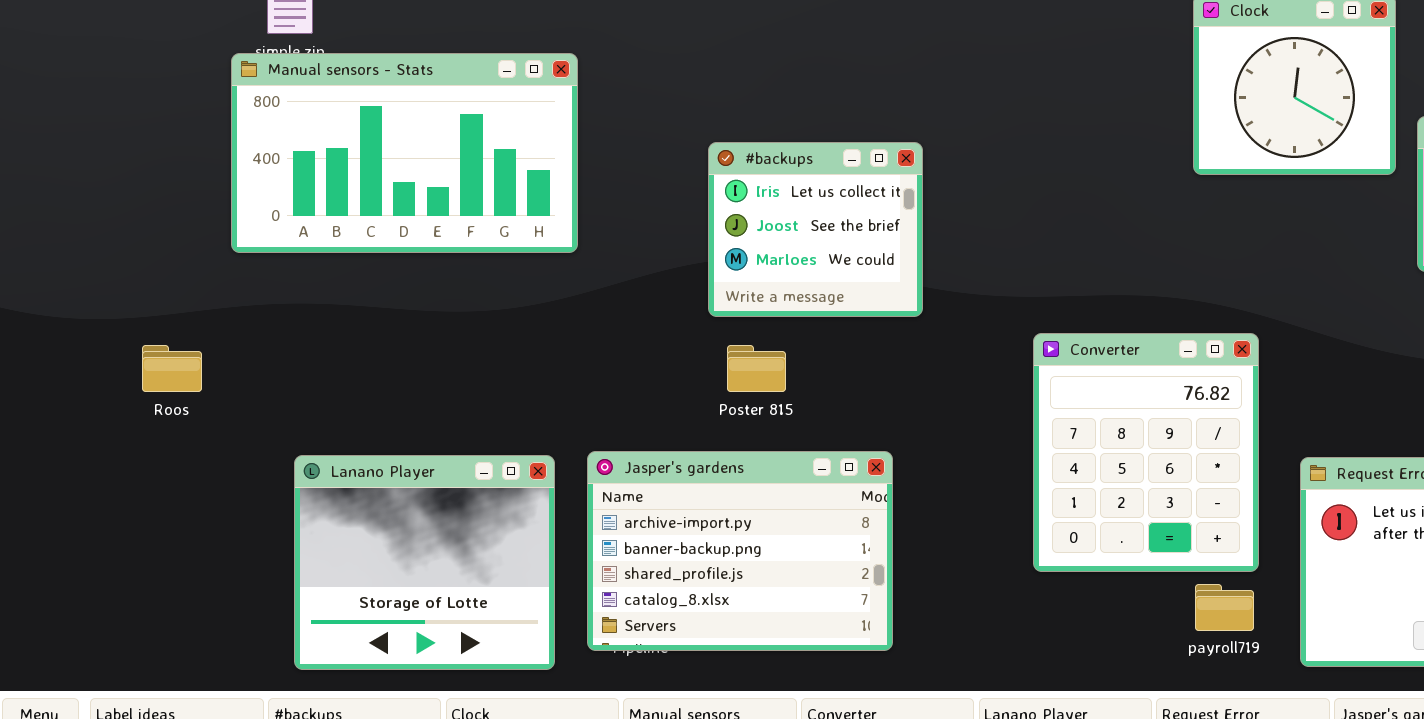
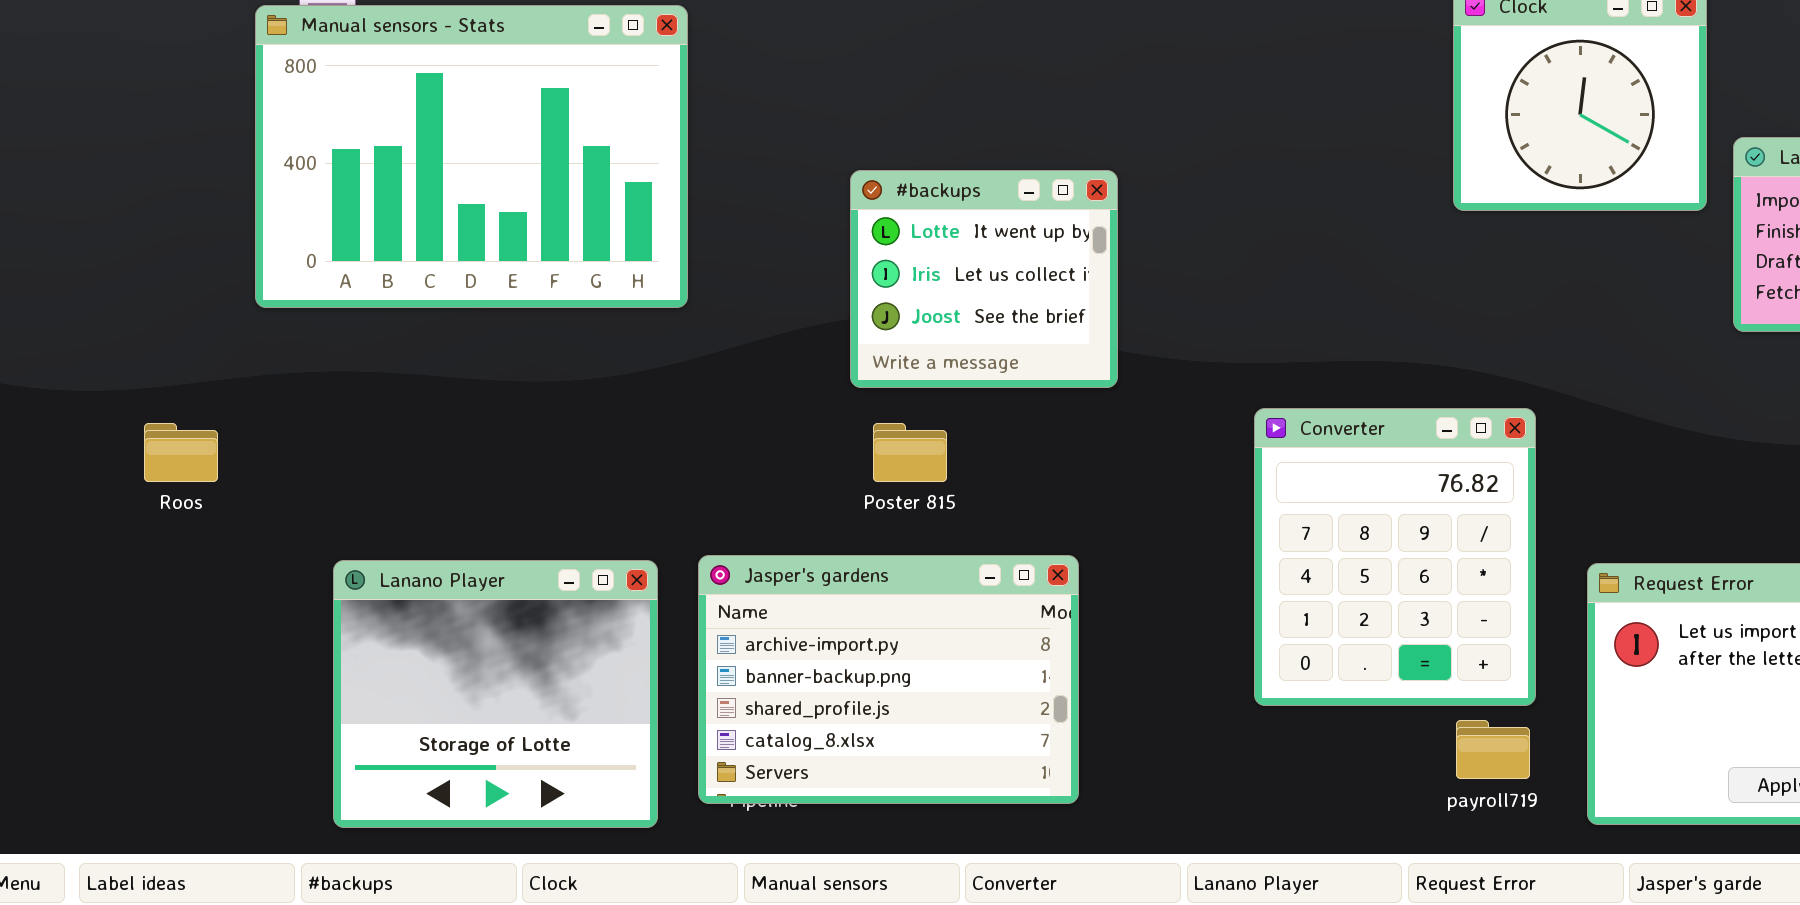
Manual sensors - Stats: [231,53,578,253] -> [255,5,688,308], resized
#backups: [708,142,923,317] -> [850,170,1118,388], scrolled up 1 row

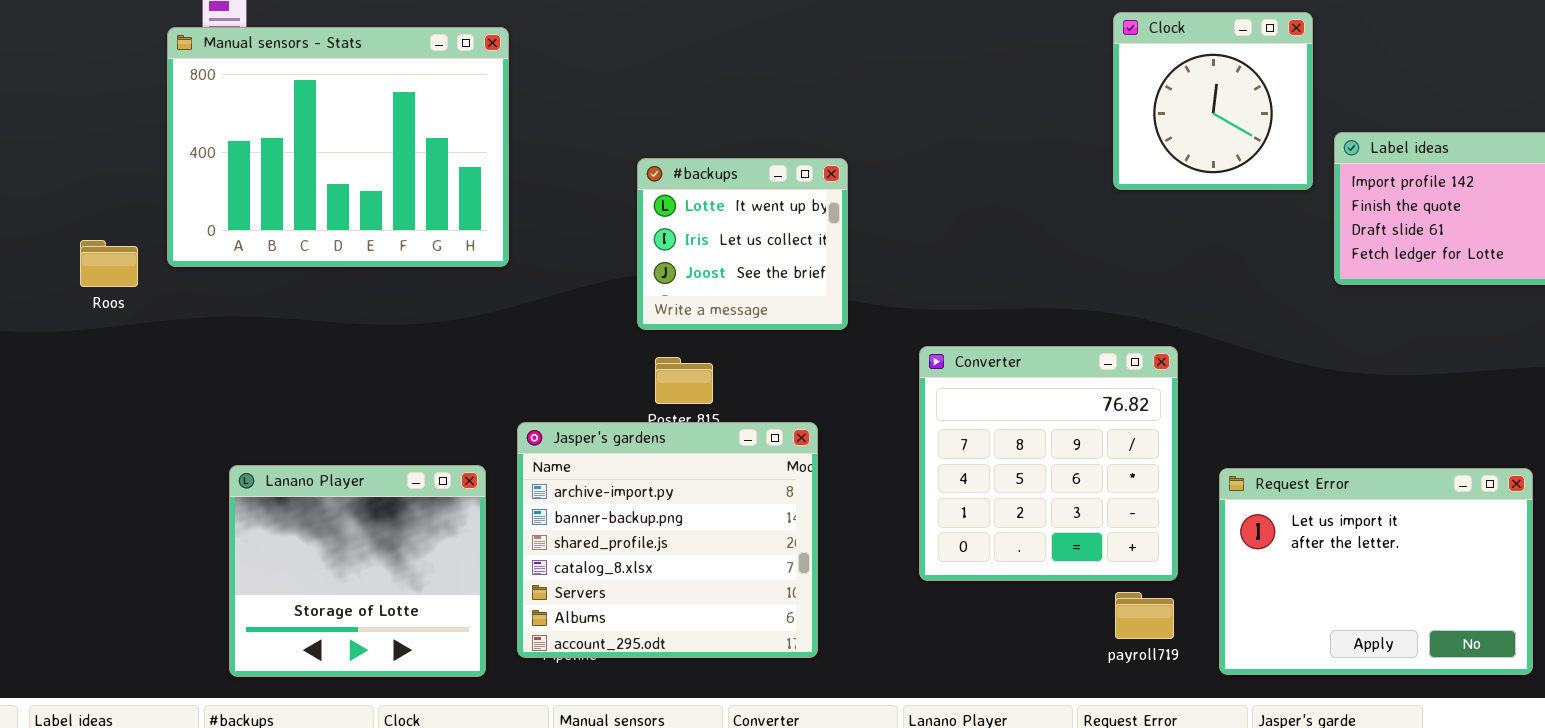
Converter: [1254,408,1536,706] -> [919,346,1178,581], resized
Roos: [144,423,218,482] -> [80,240,138,287], moved
Jasper's gardens: [698,555,1079,804] -> [517,422,818,658], resized

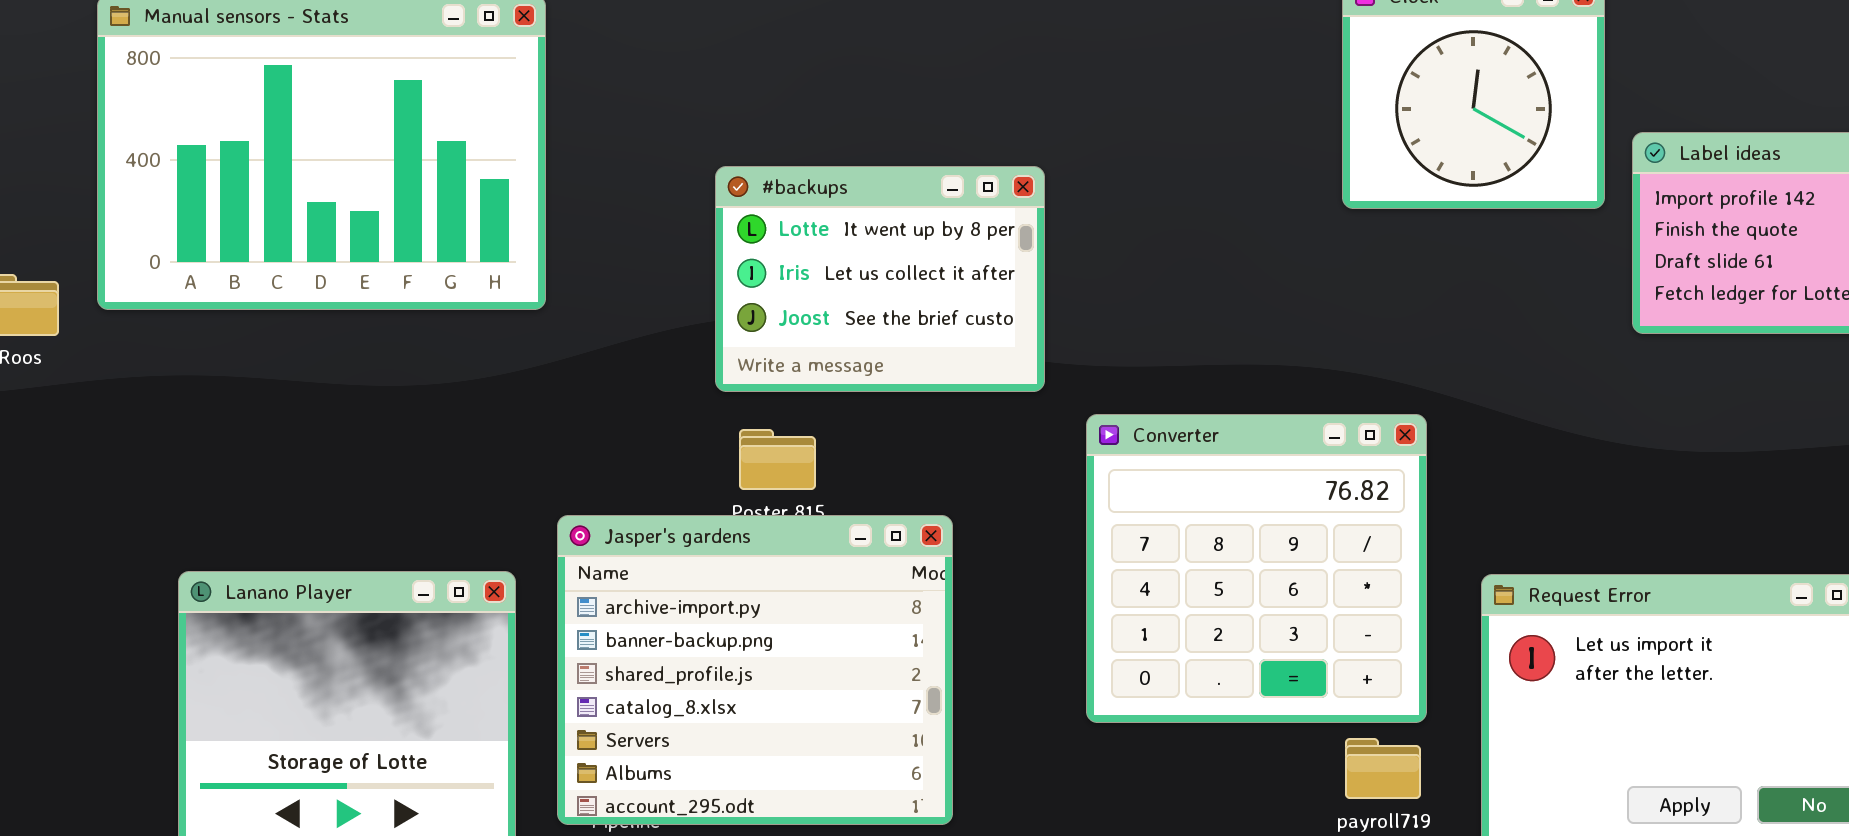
#backups: [637,158,848,330] -> [715,166,1045,392], resized

